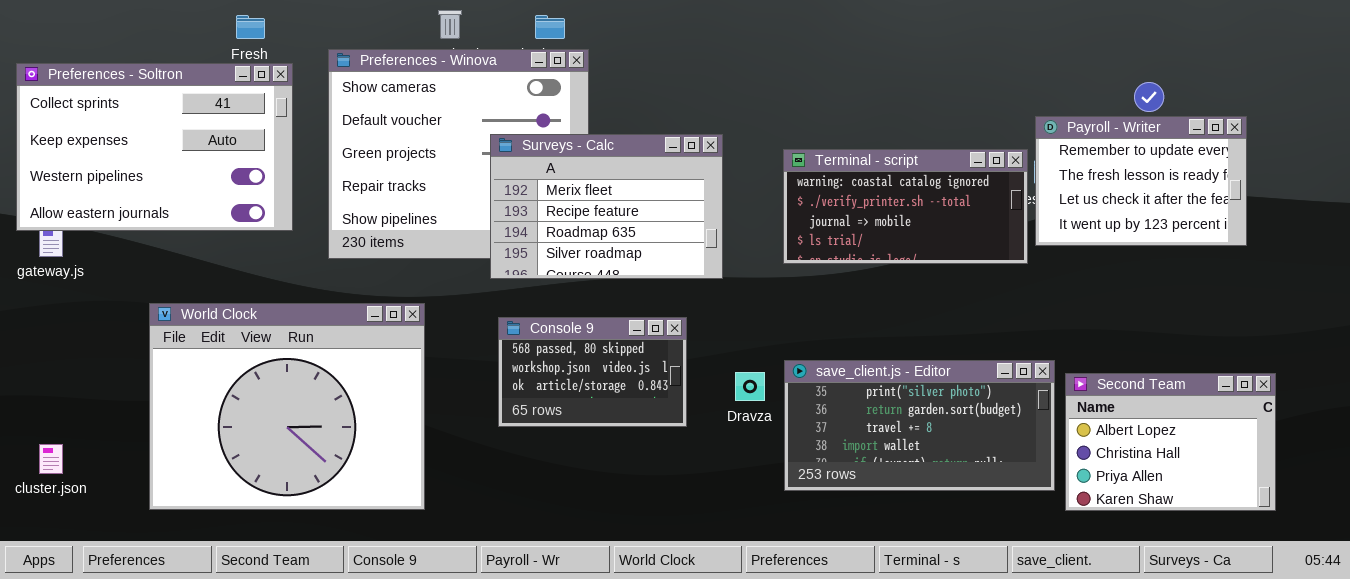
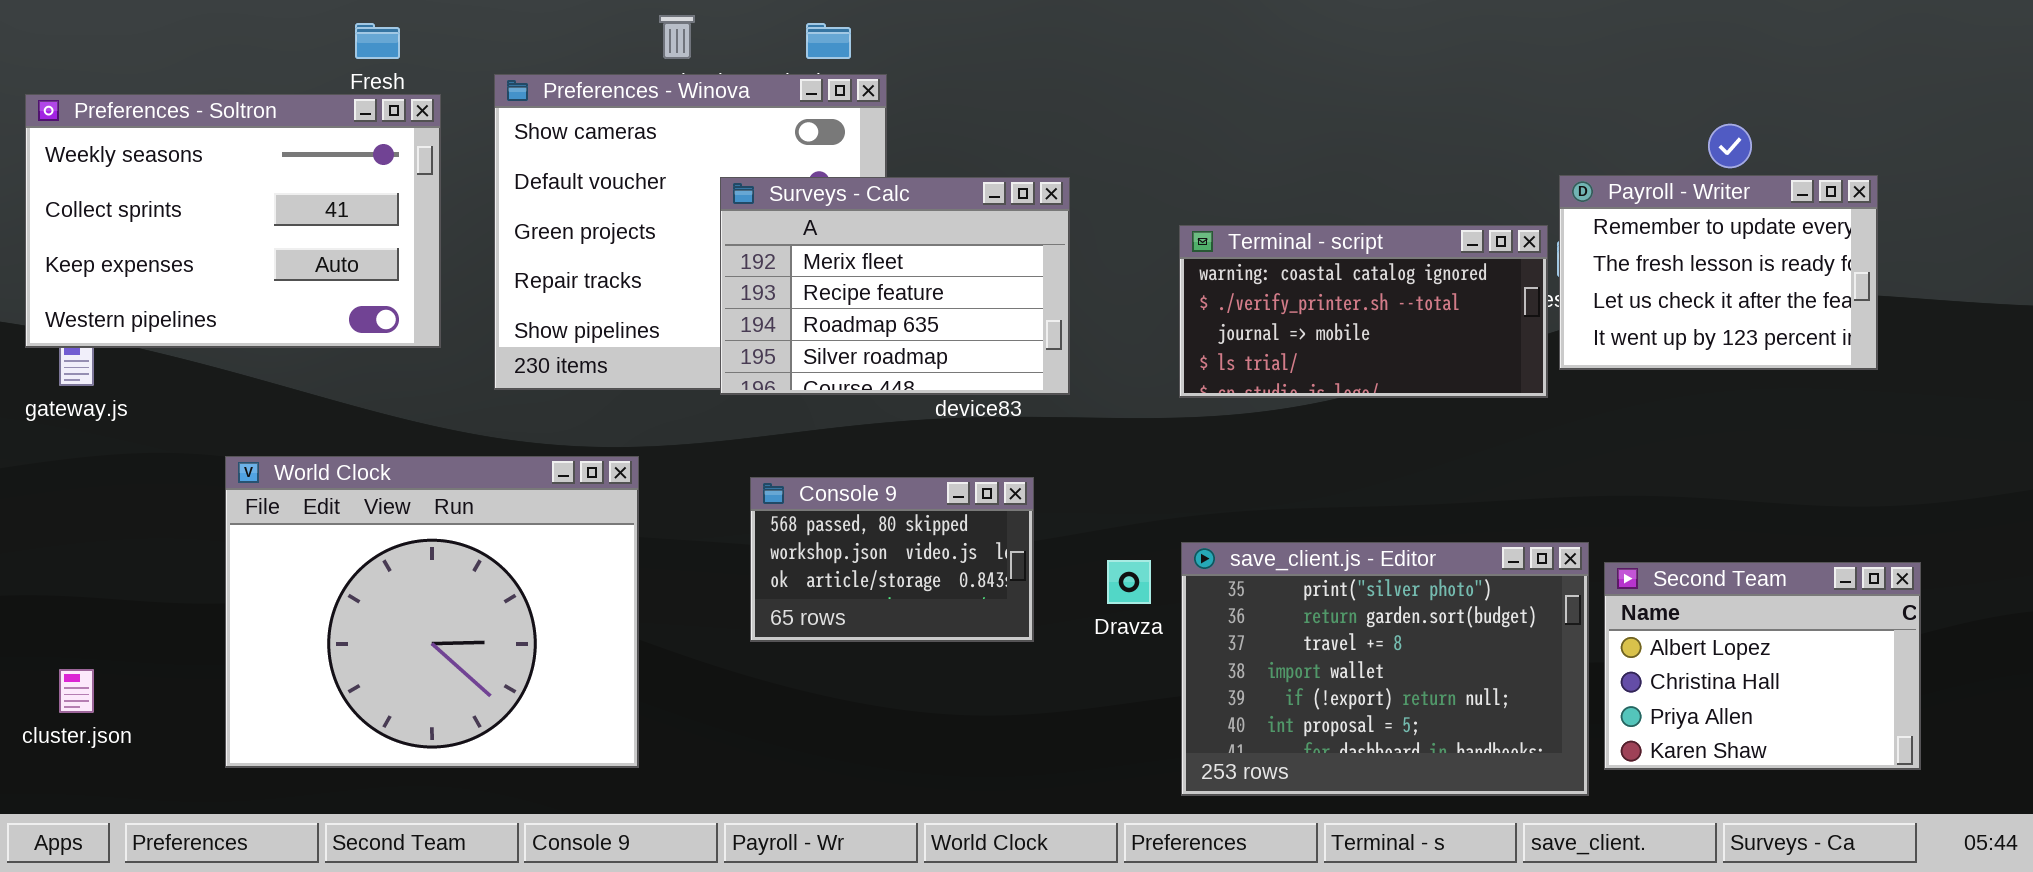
Preferences - Soltron: [16,63,293,231] -> [25,94,441,348], scrolled up 1 row
Surveys - Calc: [490,134,723,279] -> [720,177,1070,395], moved
save_client.js - Editor: [784,360,1055,491] -> [1181,542,1589,796], resized

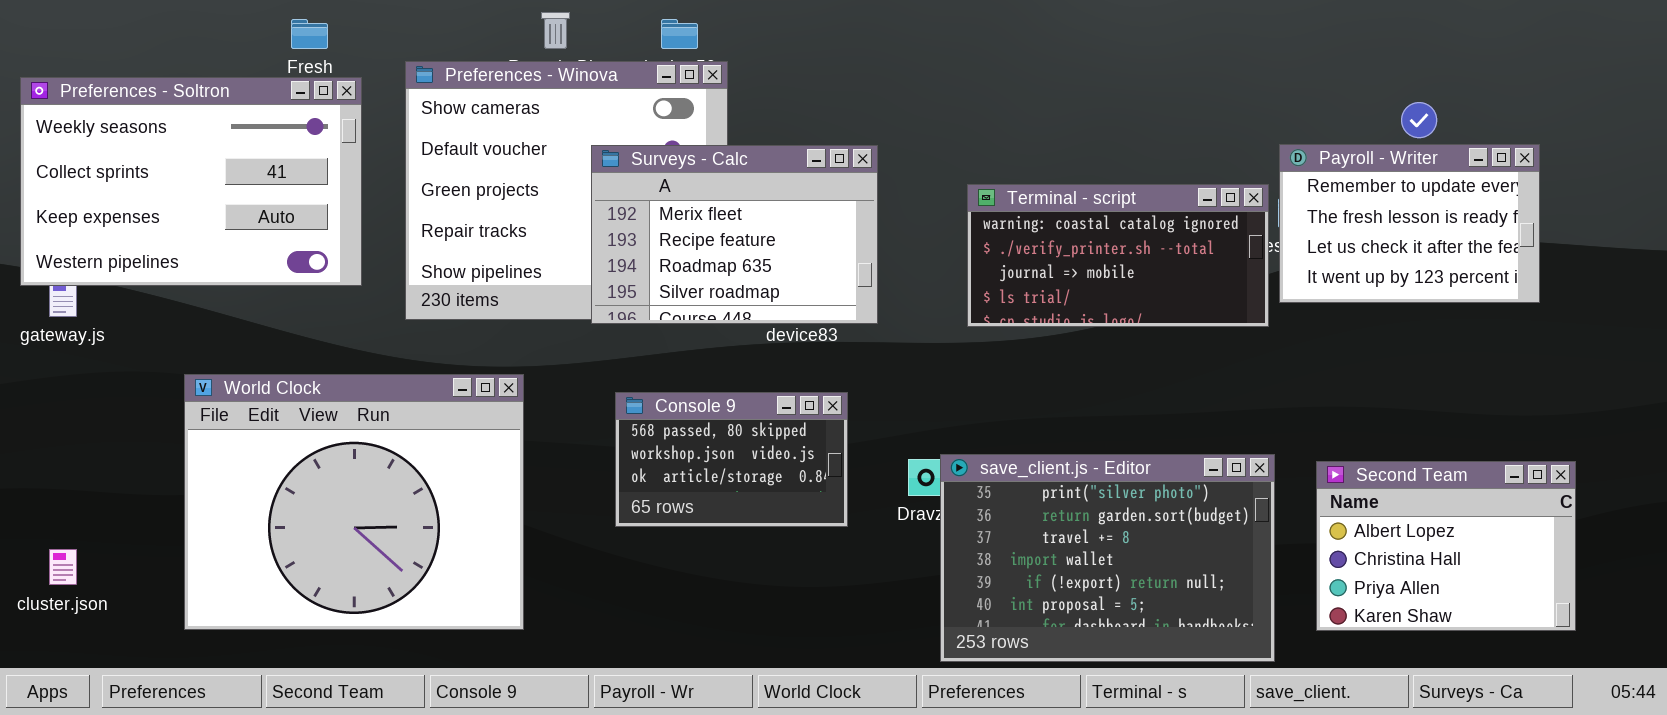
save_client.js - Editor: [1181,542,1589,796] -> [940,454,1275,662], moved

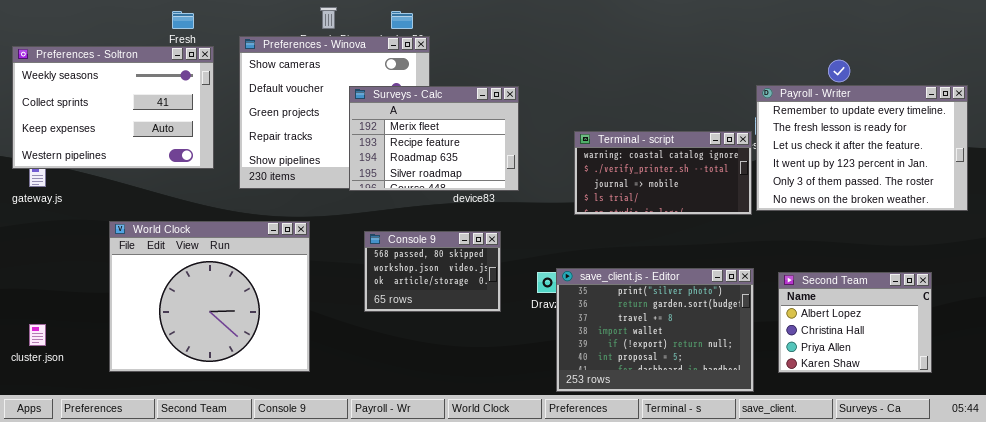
Payroll - Writer: [1279,144,1540,303] -> [756,85,968,211], resized
Terminal - script: [967,184,1269,327] -> [574,131,752,215], moved

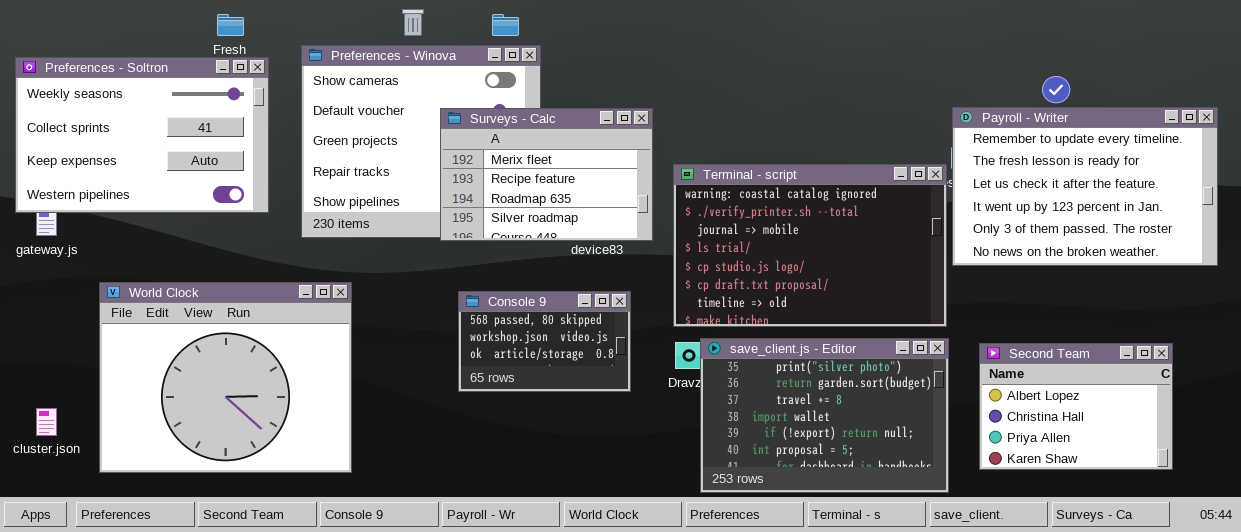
Terminal - script: [574,131,752,215] -> [673,164,947,327], resized
World Clock: [109,221,310,372] -> [99,282,352,473], moved

